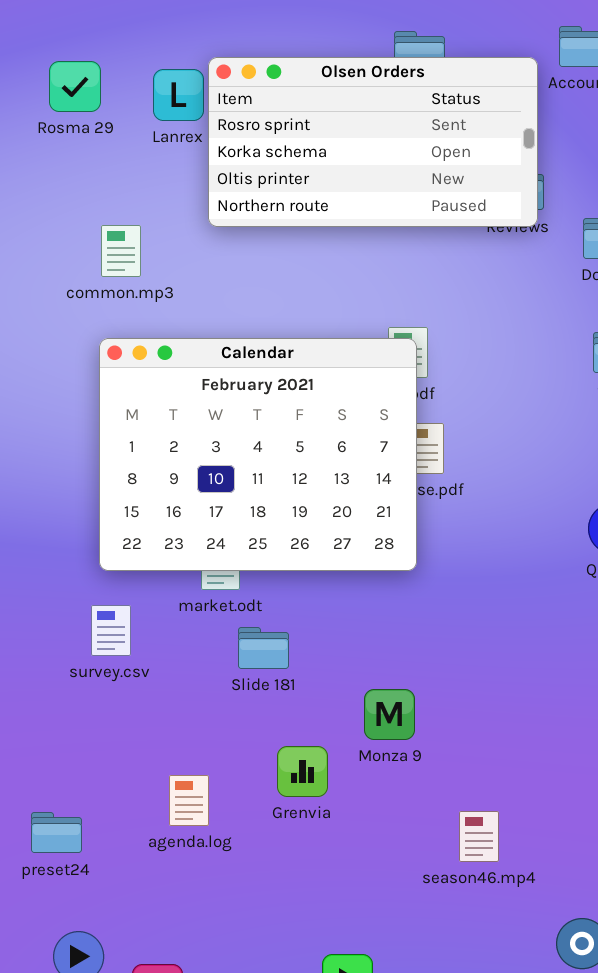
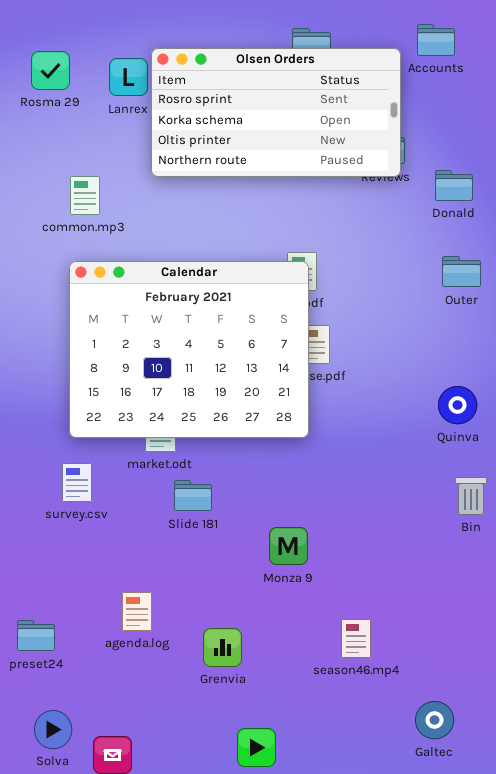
Grenvia: [277,746,328,797] -> [203,628,242,667], moved

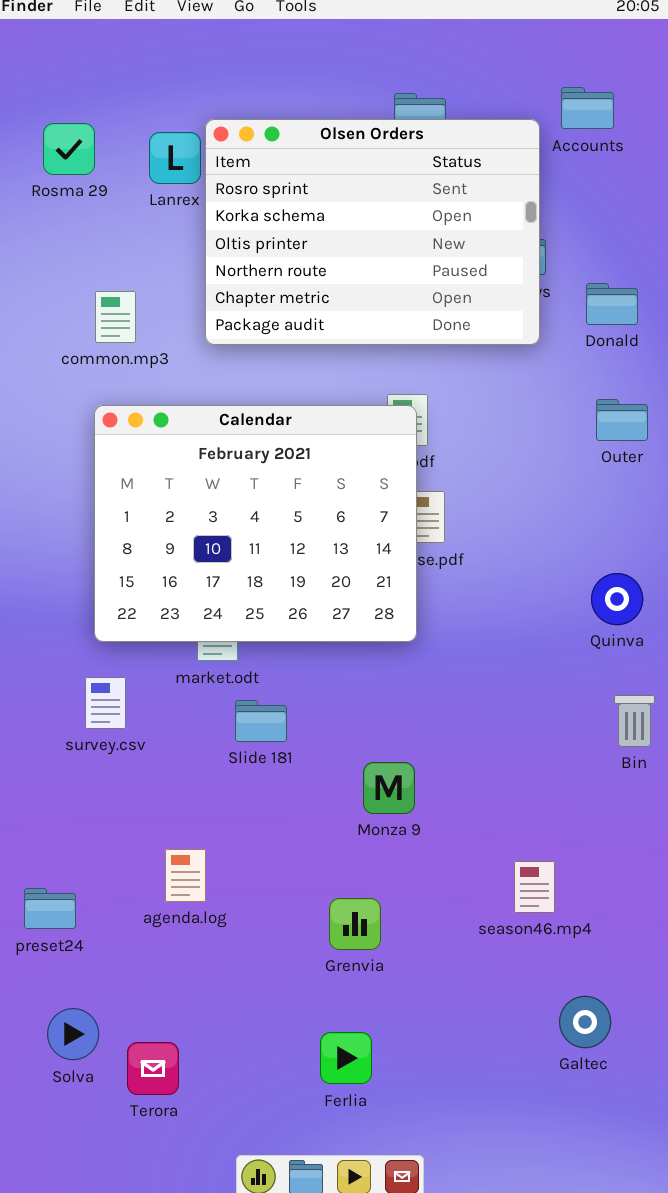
Olsen Orders: [151,48,401,177] -> [205,119,540,345], resized
season46.mp4: [341,619,371,658] -> [514,861,555,913], moved
Grenvia: [203,628,242,667] -> [329,898,381,950], moved

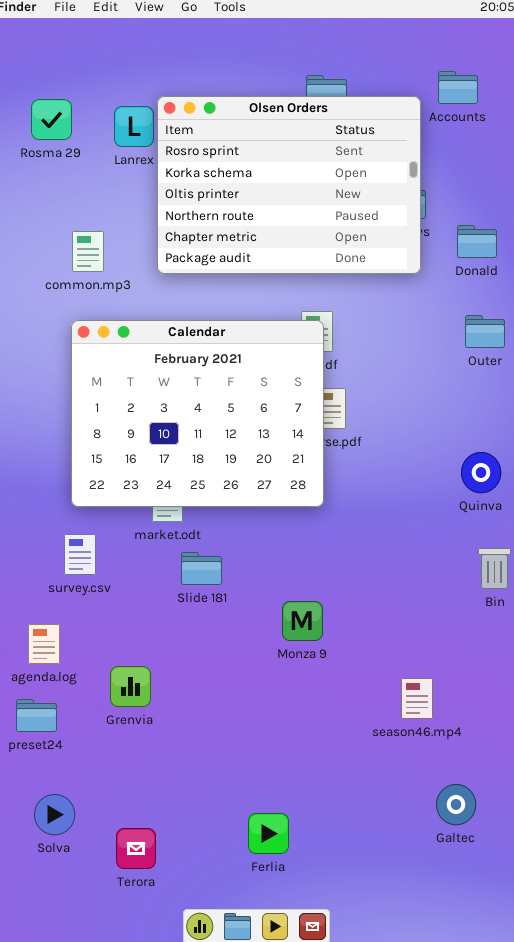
agenda.log: [165,849,206,902] -> [28,624,60,664], moved
Grenvia: [329,898,381,950] -> [110,666,151,707], moved
Terora: [127,1042,179,1095] -> [116,828,156,869], moved

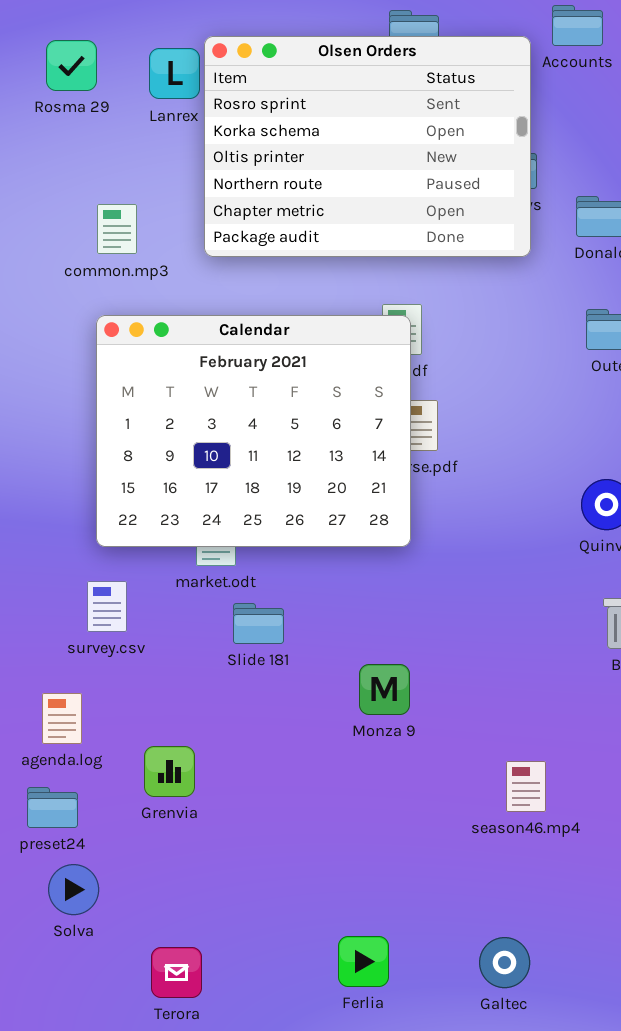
Galtec: [436,784,476,825] -> [479,937,530,988], moved
Solva: [34,794,75,835] -> [48,864,99,915], moved
Ferlia: [248,813,289,854] -> [338,936,389,987], moved

